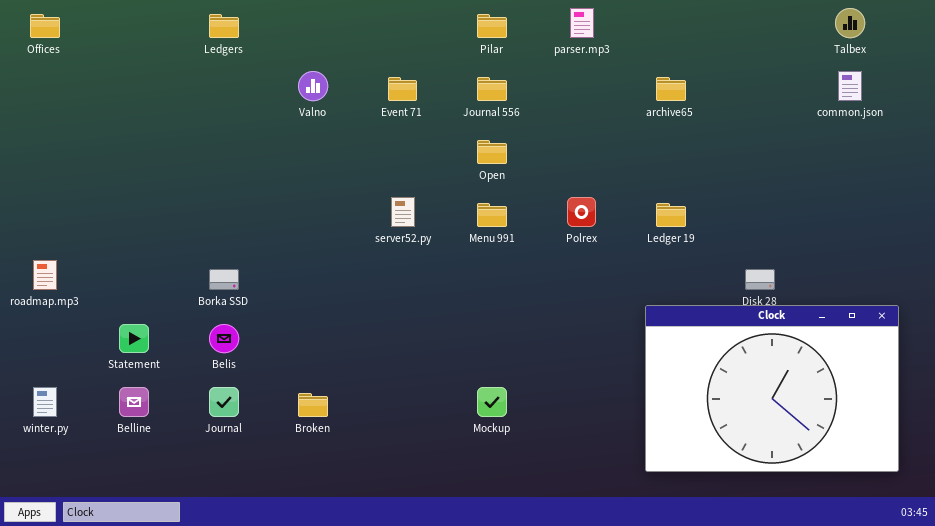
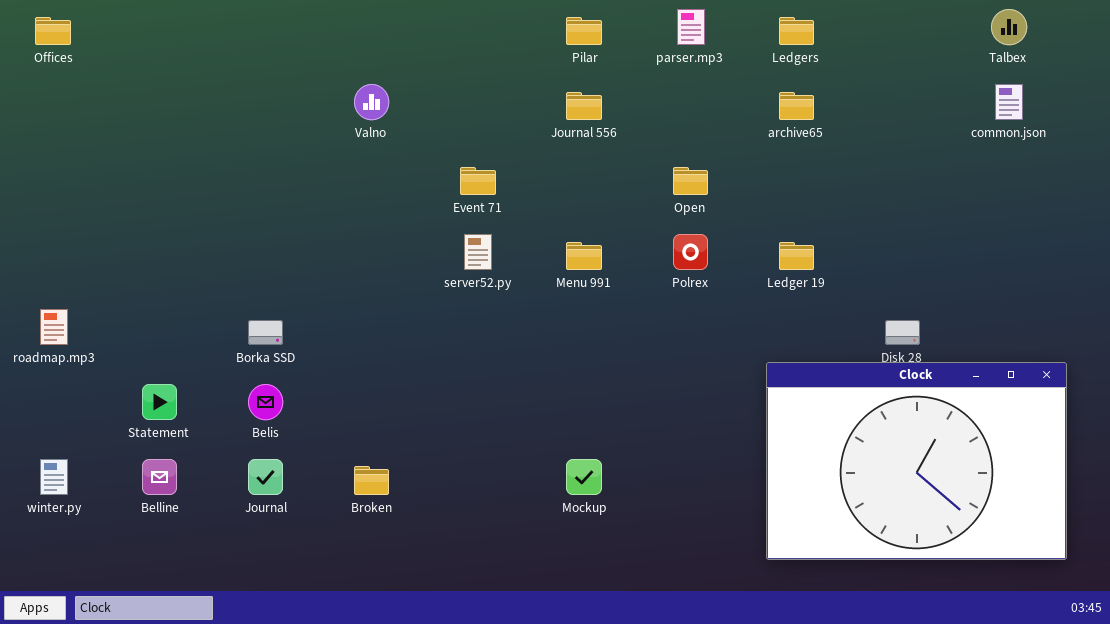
Ledgers: [209,14,239,38] -> [779,17,814,45], moved
Event 71: [388,77,417,101] -> [460,167,496,195], moved
Open: [477,140,507,164] -> [673,167,708,195], moved

